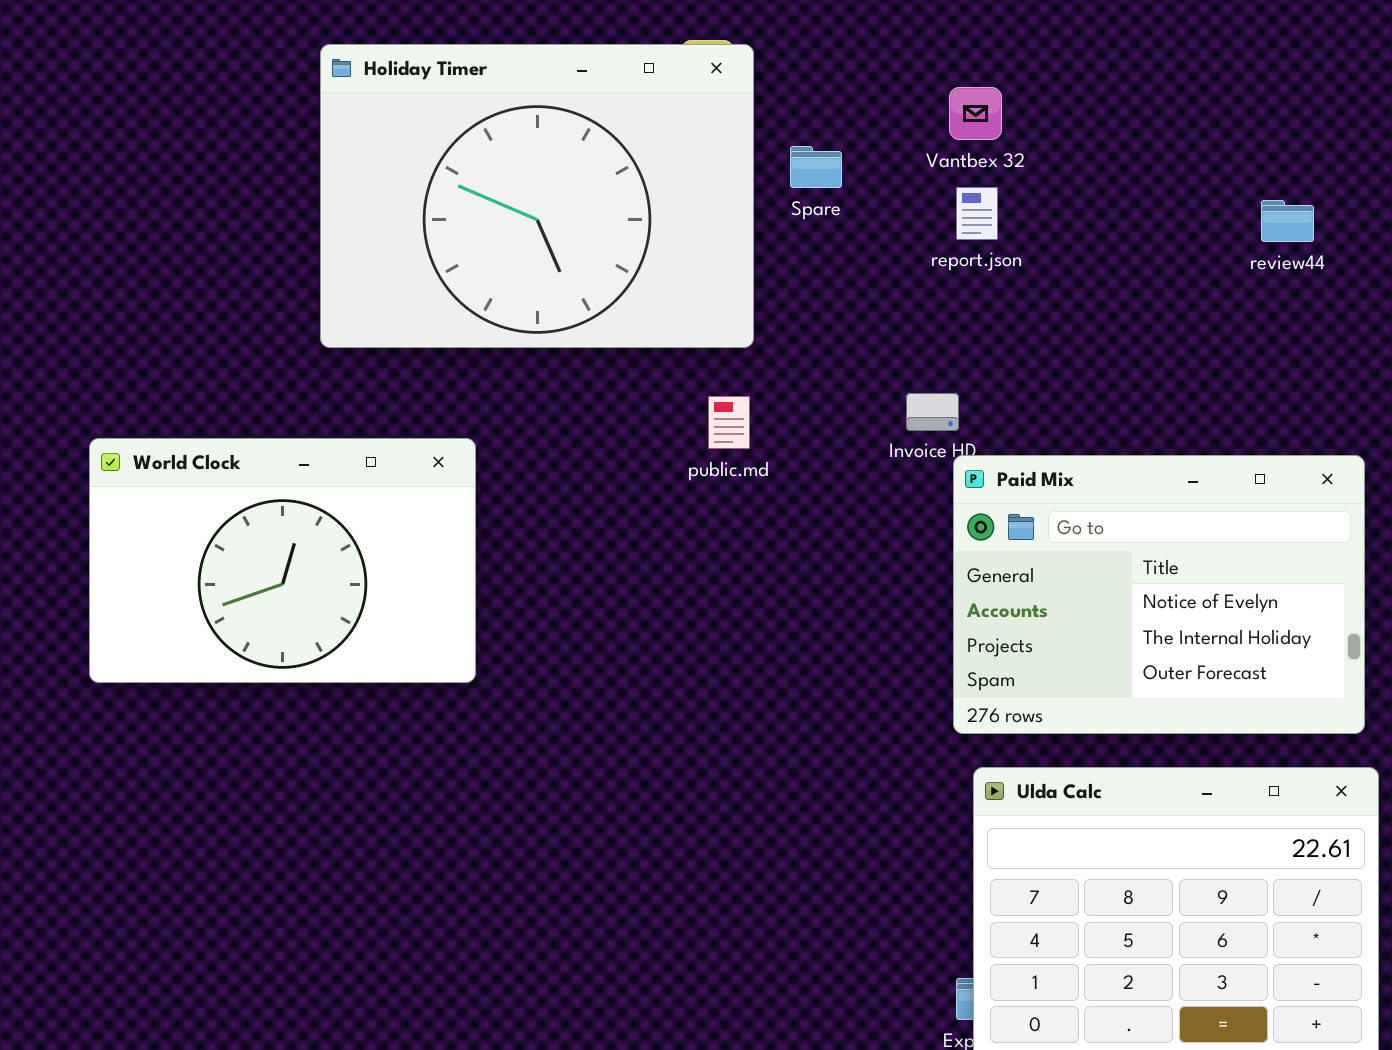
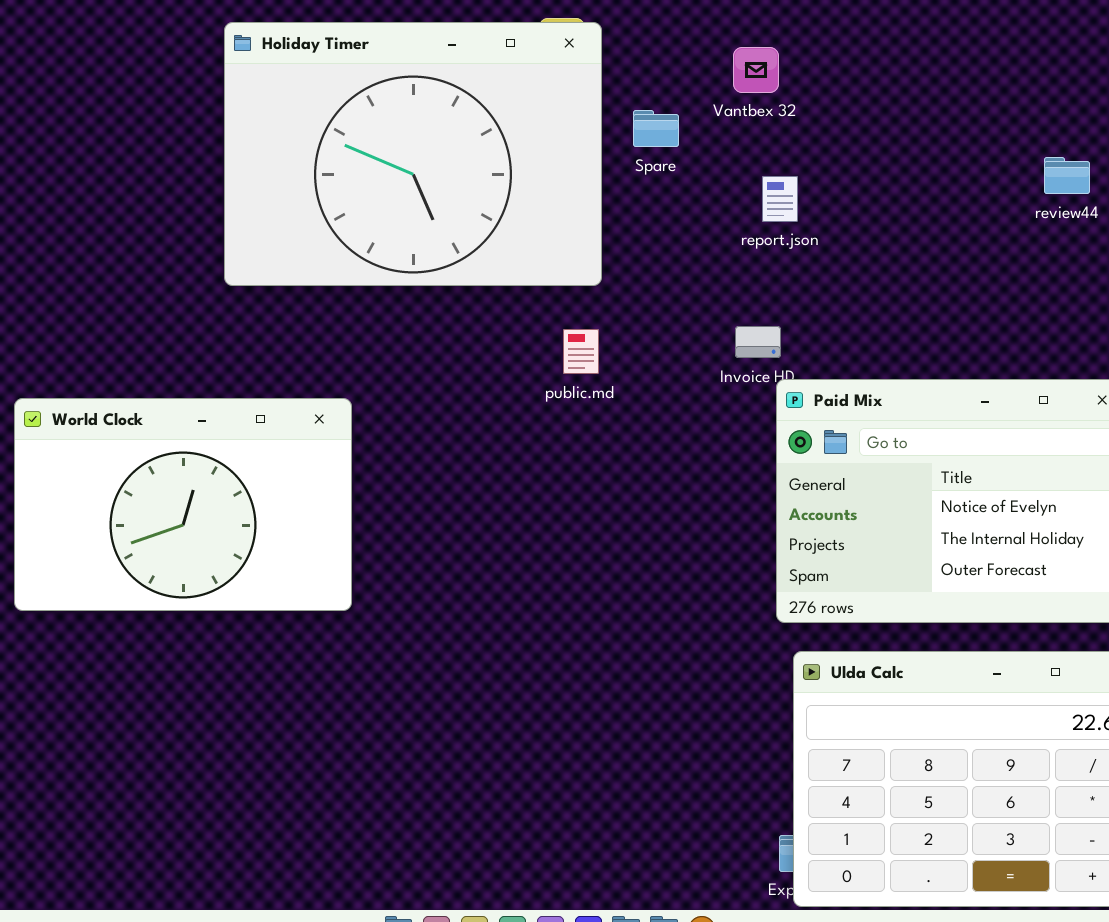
Vantbex 32: [949,87,1002,140] -> [733,47,779,93], moved
report.json: [956,187,998,240] -> [762,176,798,222], moved
World Clock: [89,438,476,683] -> [14,398,352,611], moved

